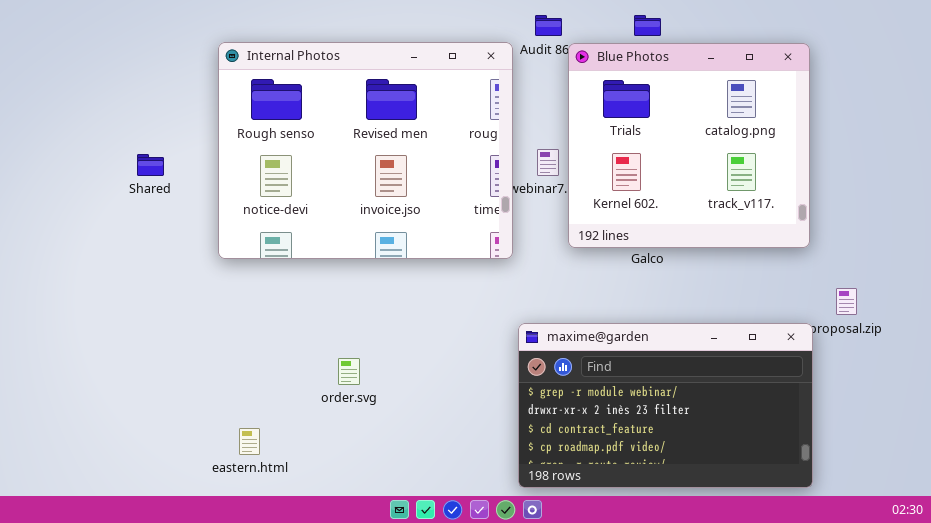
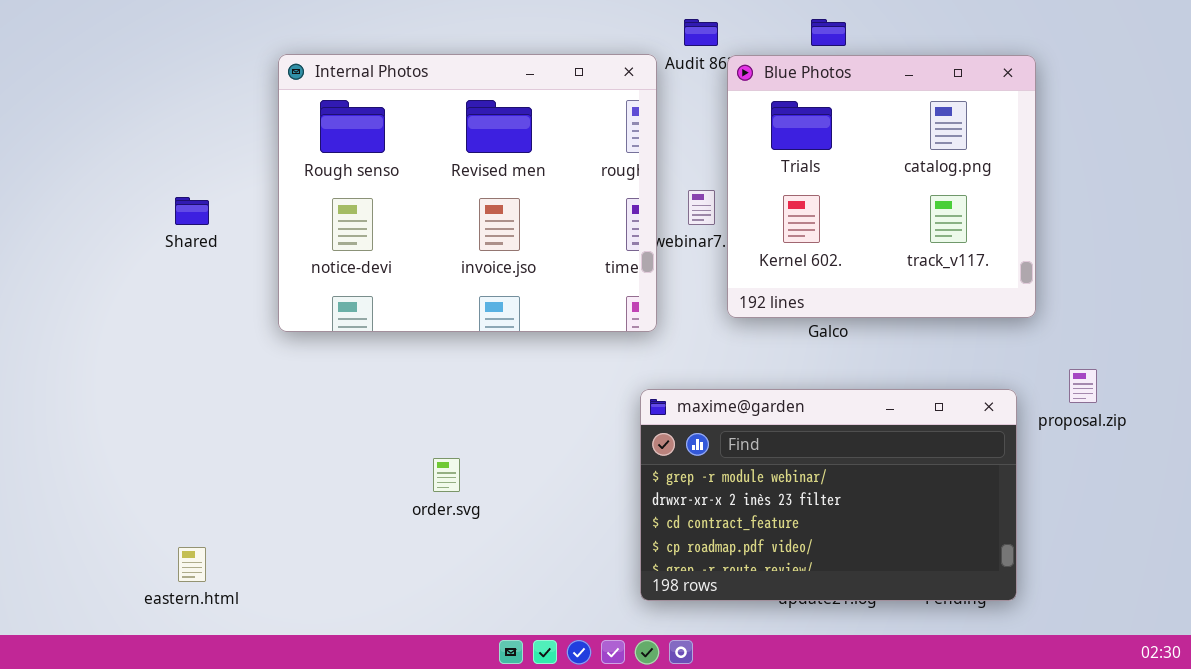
maxime@garden: [518,323,813,488] -> [640,389,1017,601], moved
eastern.html: [239,428,260,455] -> [178,547,206,582], moved

